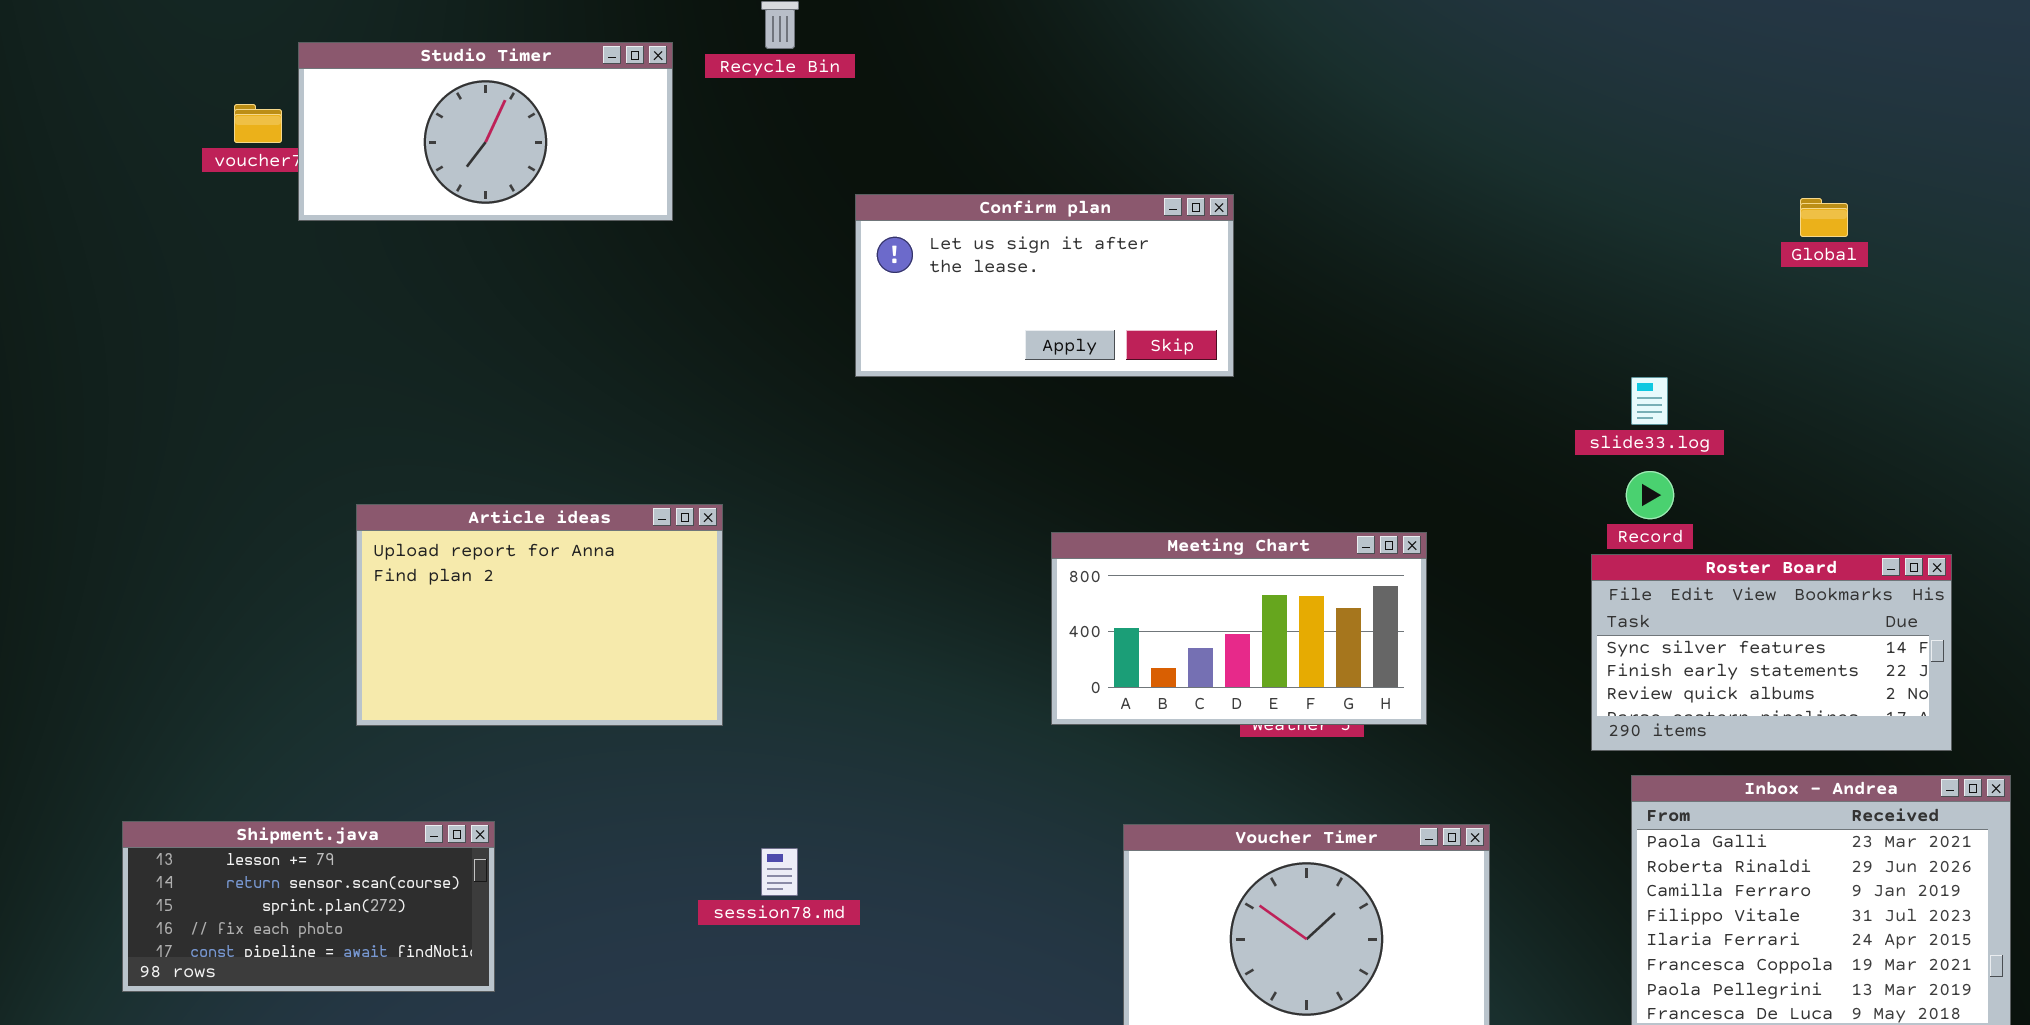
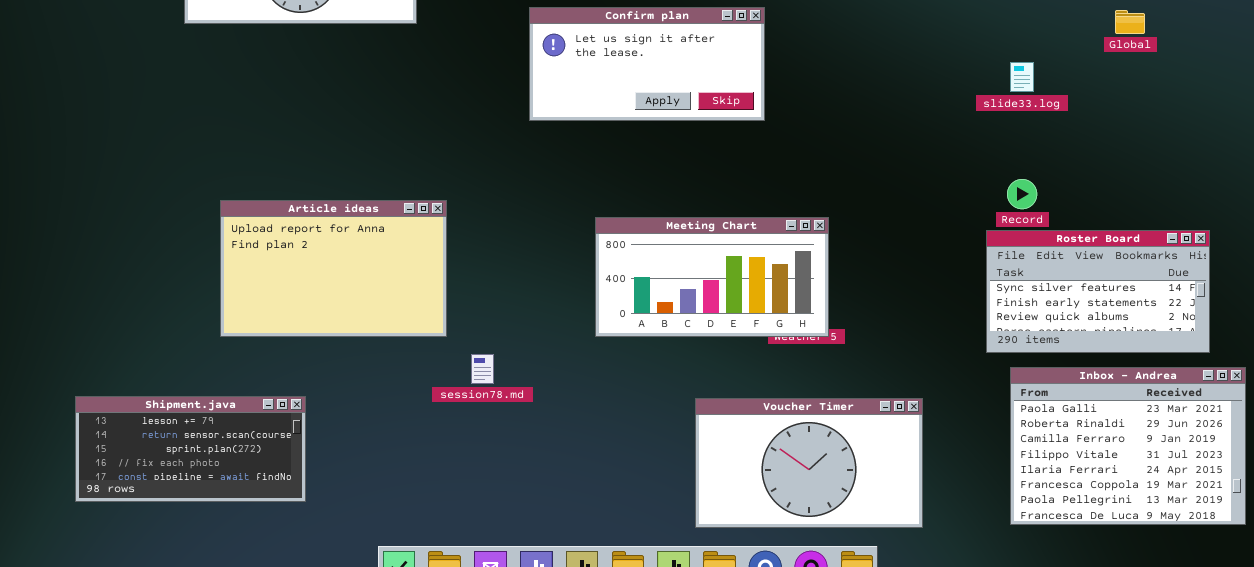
slide33.log: [1631,377,1668,425] -> [1010,62,1034,92], moved
Meeting Chart: [1051,532,1427,725] -> [595,217,829,337], moved
session78.md: [761,848,798,896] -> [471,354,494,384], moved

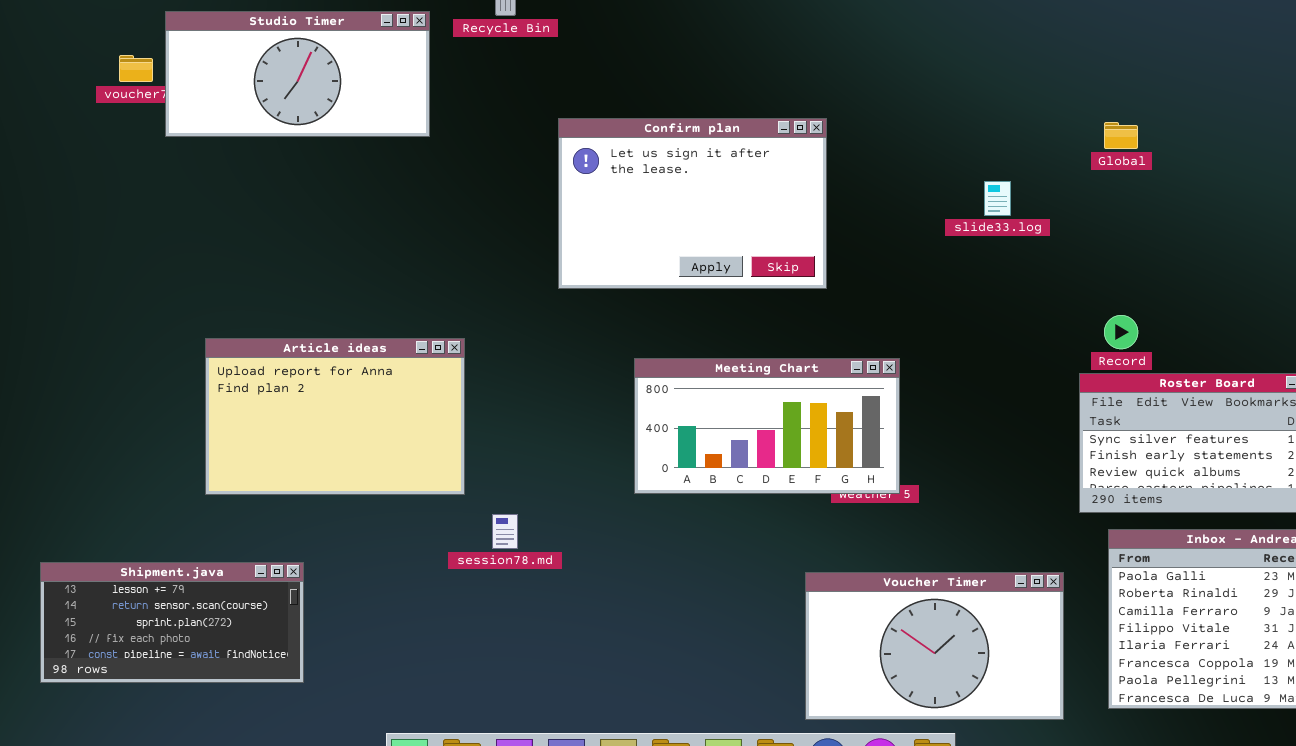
Confirm plan: [529,7,765,121] -> [558,118,827,289], resized
Global: [1115,10,1145,34] -> [1104,122,1138,149], moved
slide33.log: [1010,62,1034,92] -> [984,181,1011,216], moved
Voucher Timer: [695,398,923,528] -> [805,572,1064,720], moved

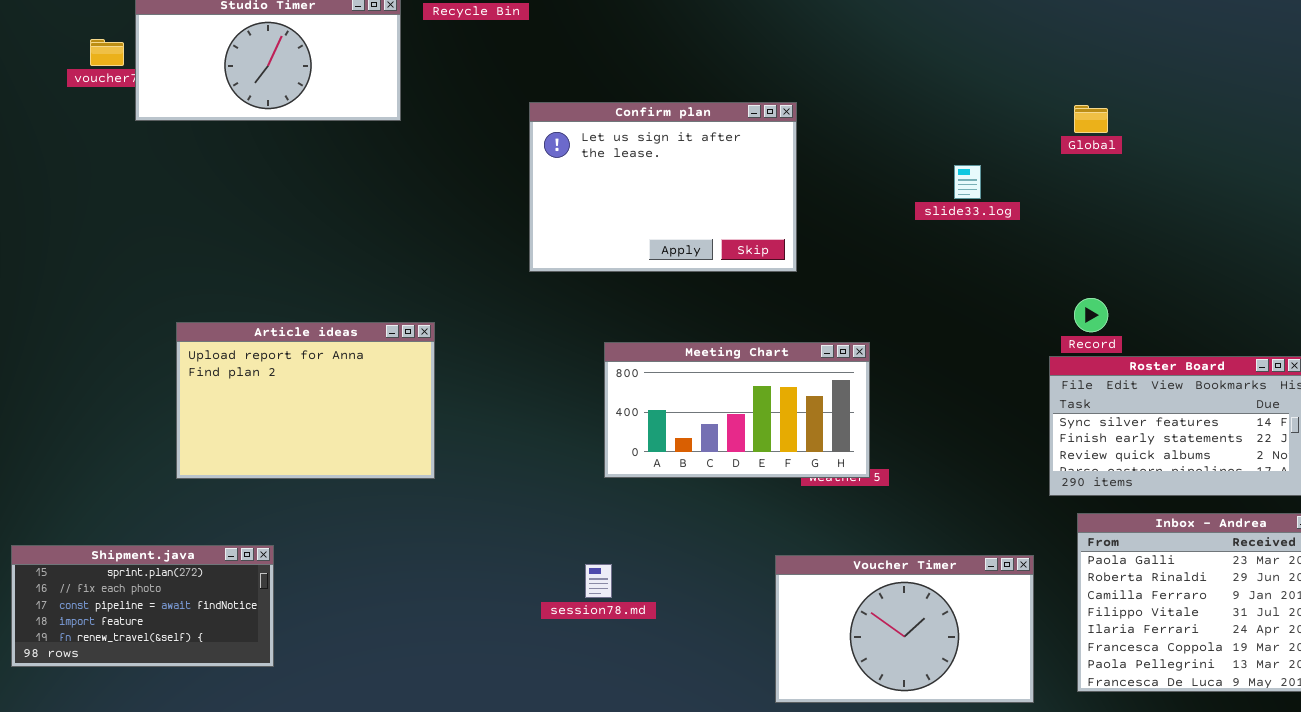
session78.md: [492,514,518,549] -> [585,564,612,598], moved
Shipment.java: [40,562,304,683] -> [11,545,274,667], scrolled down 2 rows

